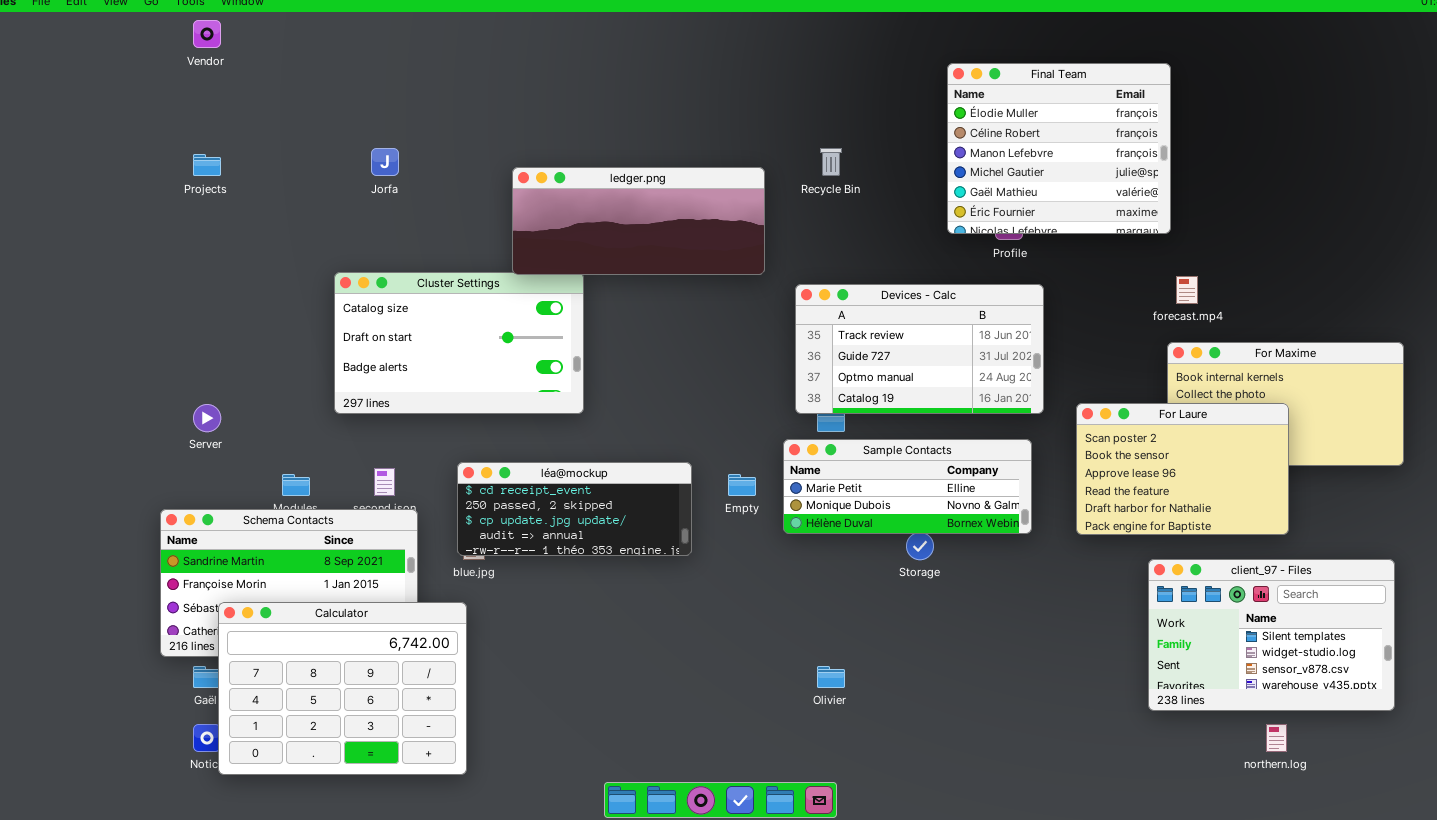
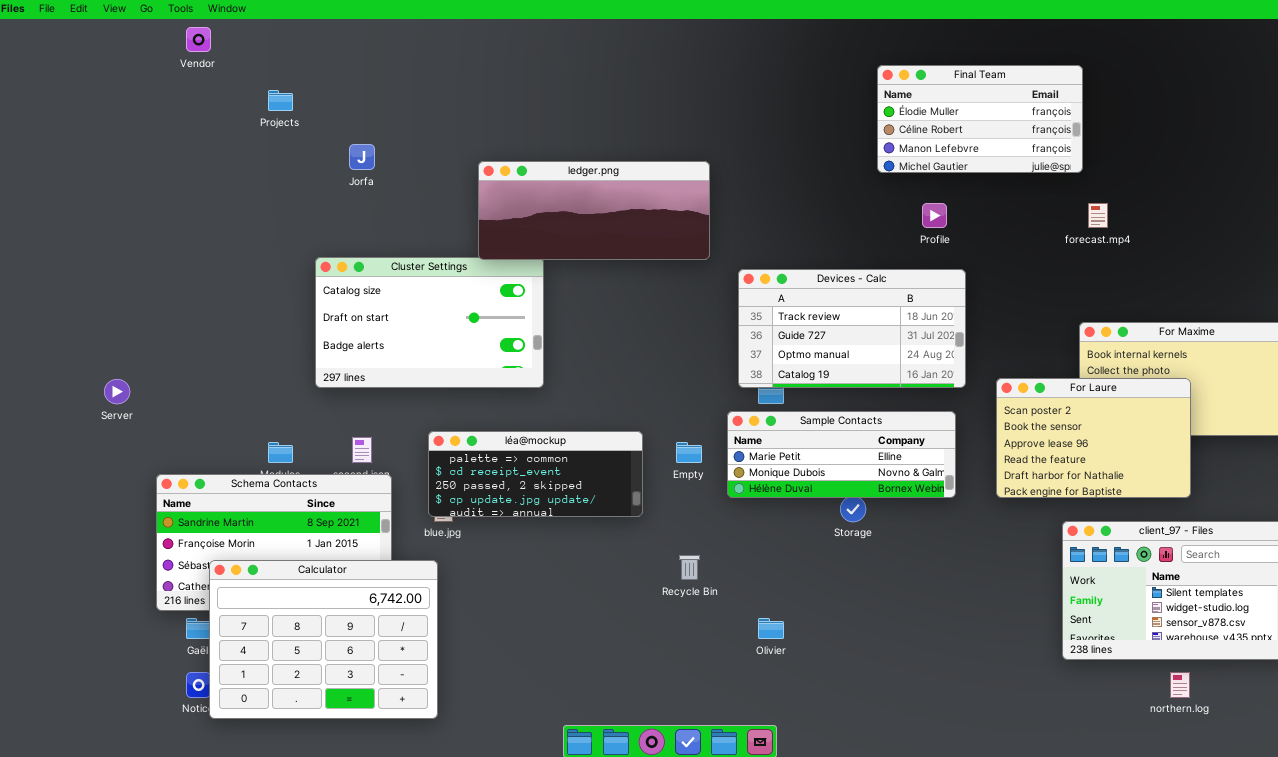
Final Team: [947,63,1171,234] -> [877,65,1083,173], resized
Recycle Bin: [820,148,842,176] -> [679,555,700,580], moved
Projects: [193,154,221,176] -> [268,90,293,111], moved
forecast.mp4: [1176,276,1198,304] -> [1088,203,1108,228], moved
Server: [193,404,221,432] -> [104,379,130,404], moved
léa@mockup: [457,462,692,556] -> [428,431,643,517], scrolled up 1 row

